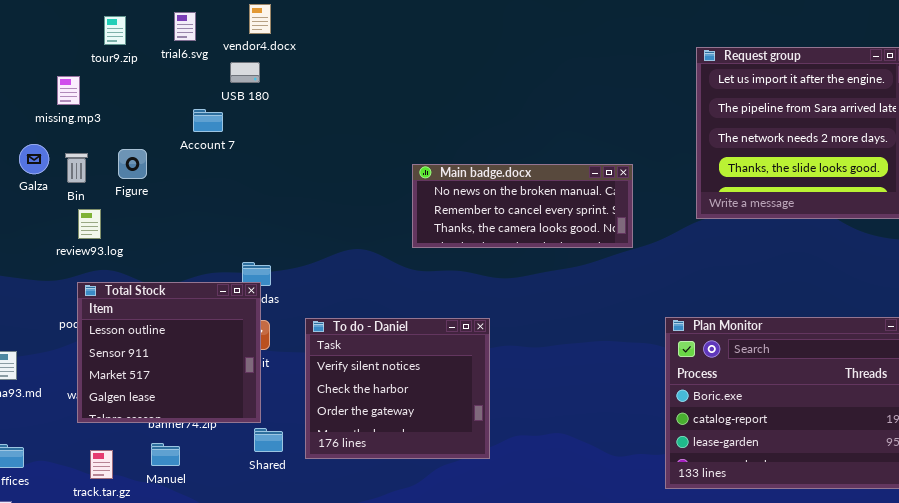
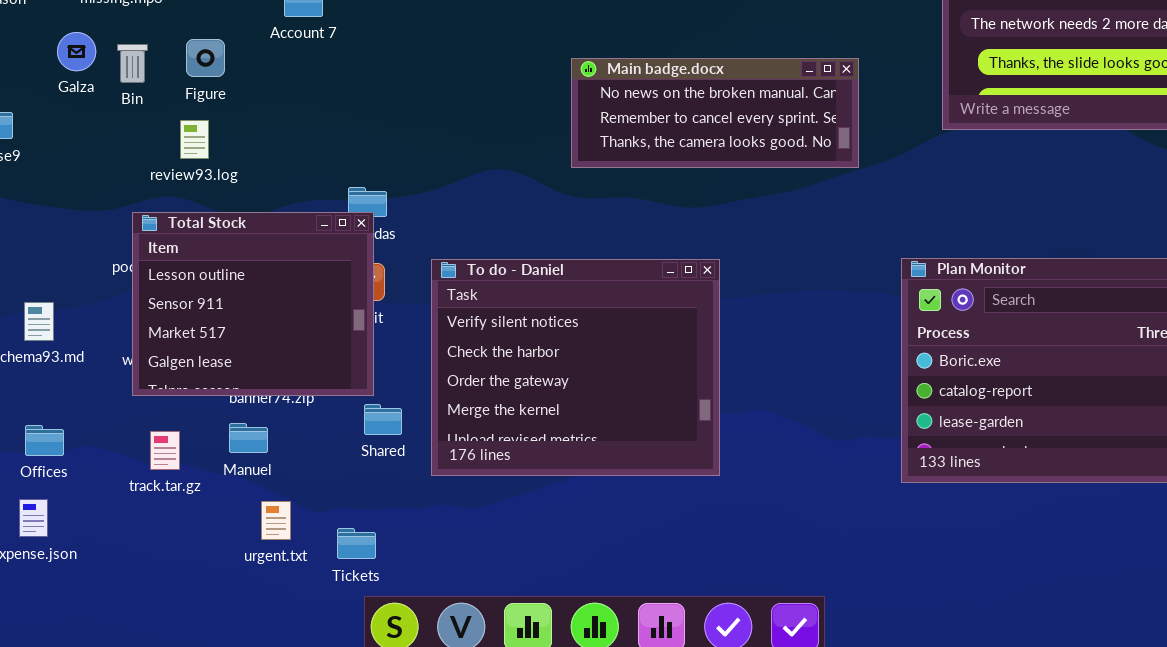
review93.log: [78,209,101,239] -> [180,120,209,159], moved
To do - Daniel: [305,318,490,459] -> [431,259,720,476], resized

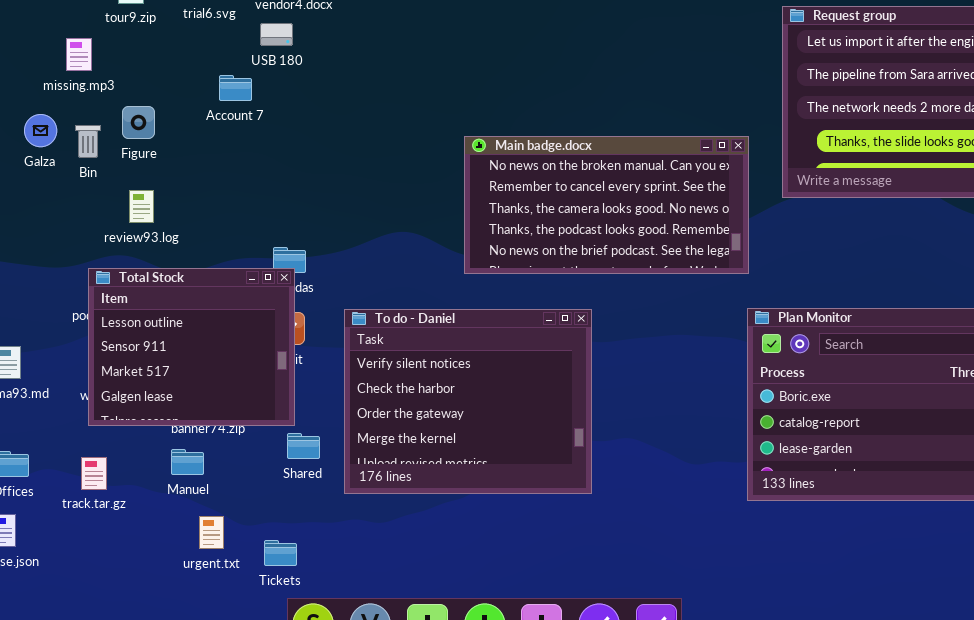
Figure: [186,39,225,77] -> [122,106,155,139], moved
Main badge.docx: [571,58,859,168] -> [464,136,749,274], resized
track.tar.gz: [150,431,180,470] -> [81,457,107,490], moved

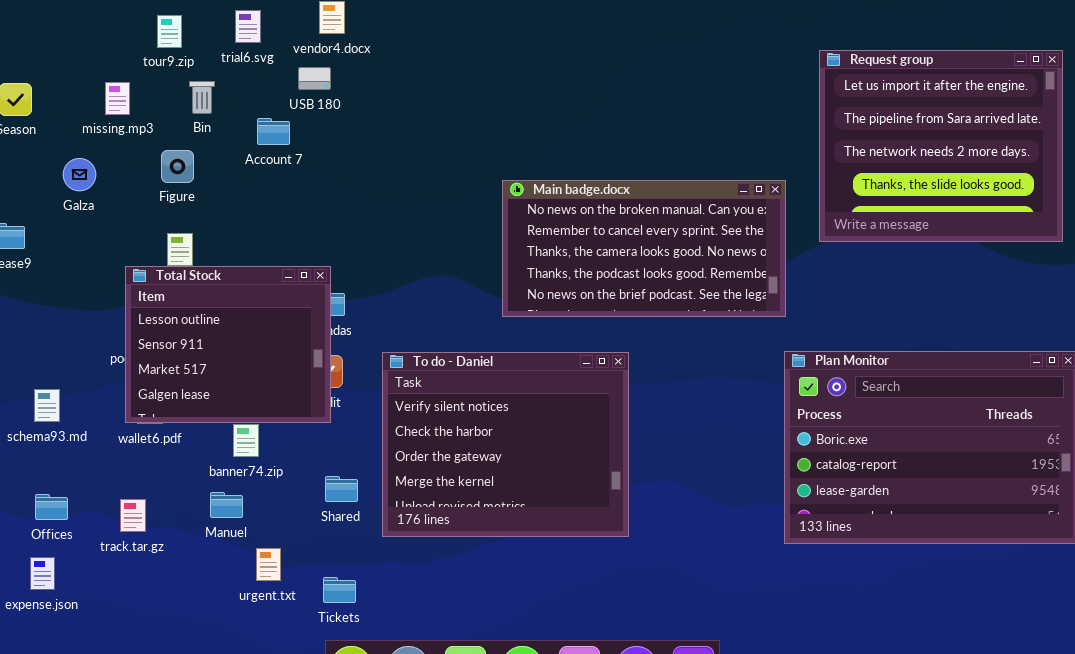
Bin: [75,125,101,158] -> [189,81,215,114], moved
Total Stock: [88,268,295,426] -> [125,266,331,423], moved
urgent.txt: [199,516,224,549] -> [256,548,281,581], moved
Tickets: [264,540,297,566] -> [323,577,356,603], moved

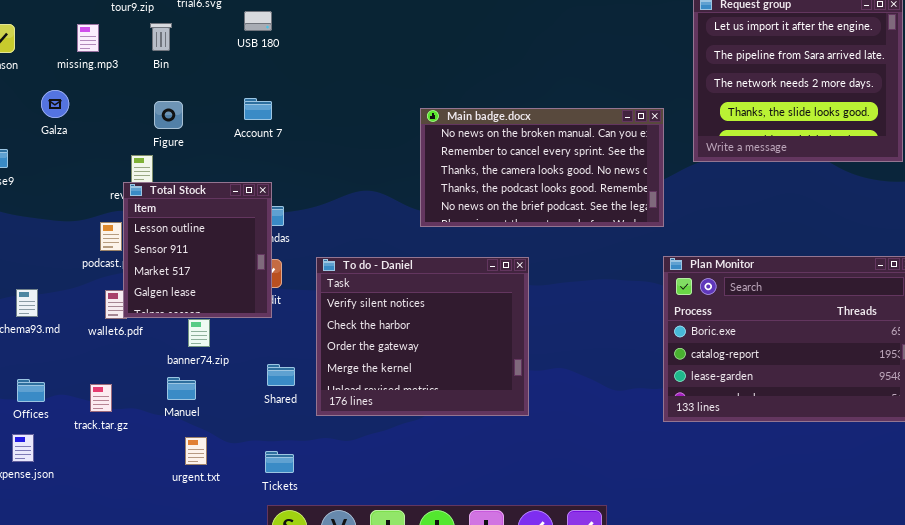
Account 7: [257,118,290,145] -> [244,98,272,120], moved
Figure: [161,150,194,183] -> [154,101,183,129], moved
Total Stock: [125,266,331,423] -> [123,182,272,318], resized
urgent.txt: [256,548,281,581] -> [185,437,207,465], moved

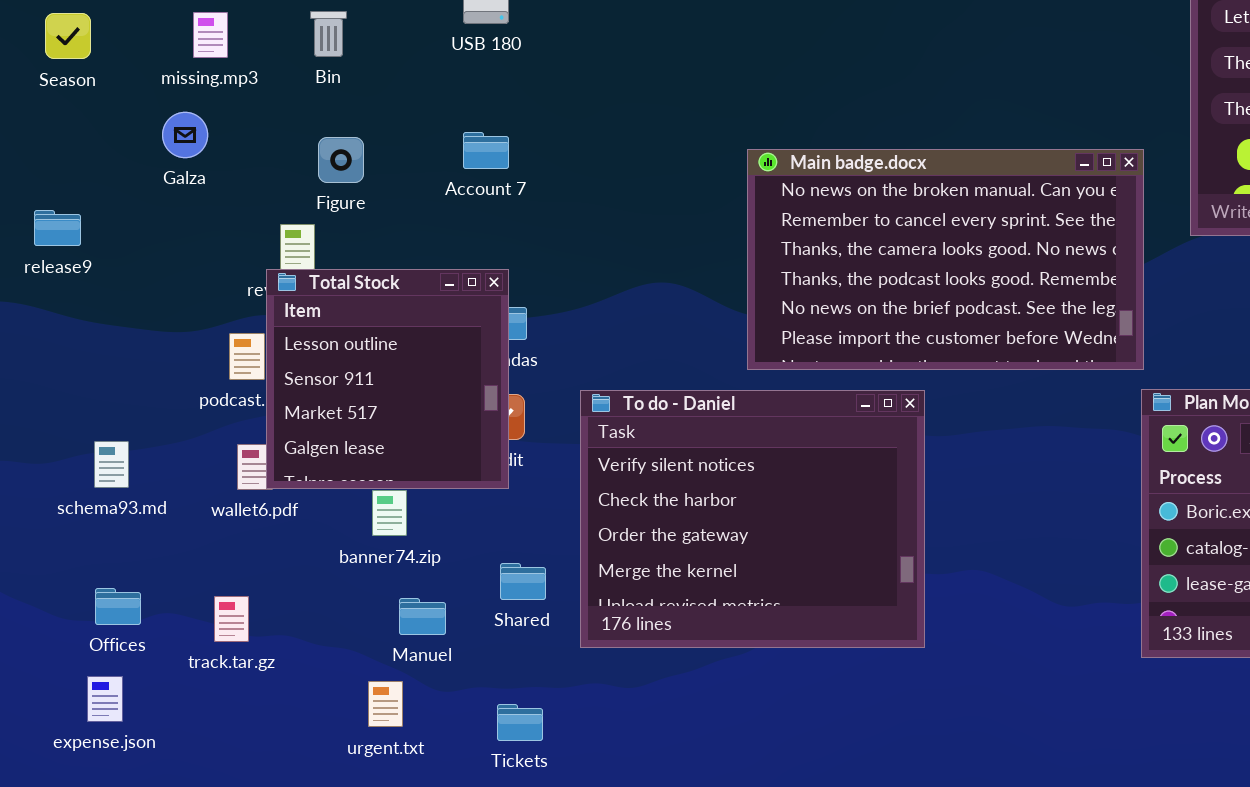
Galza: [41,90,69,118] -> [162,112,208,158], moved
Main badge.docx: [420,108,664,227] -> [747,149,1144,370], resized
Manuel: [167,377,196,400] -> [399,598,446,635], moved

